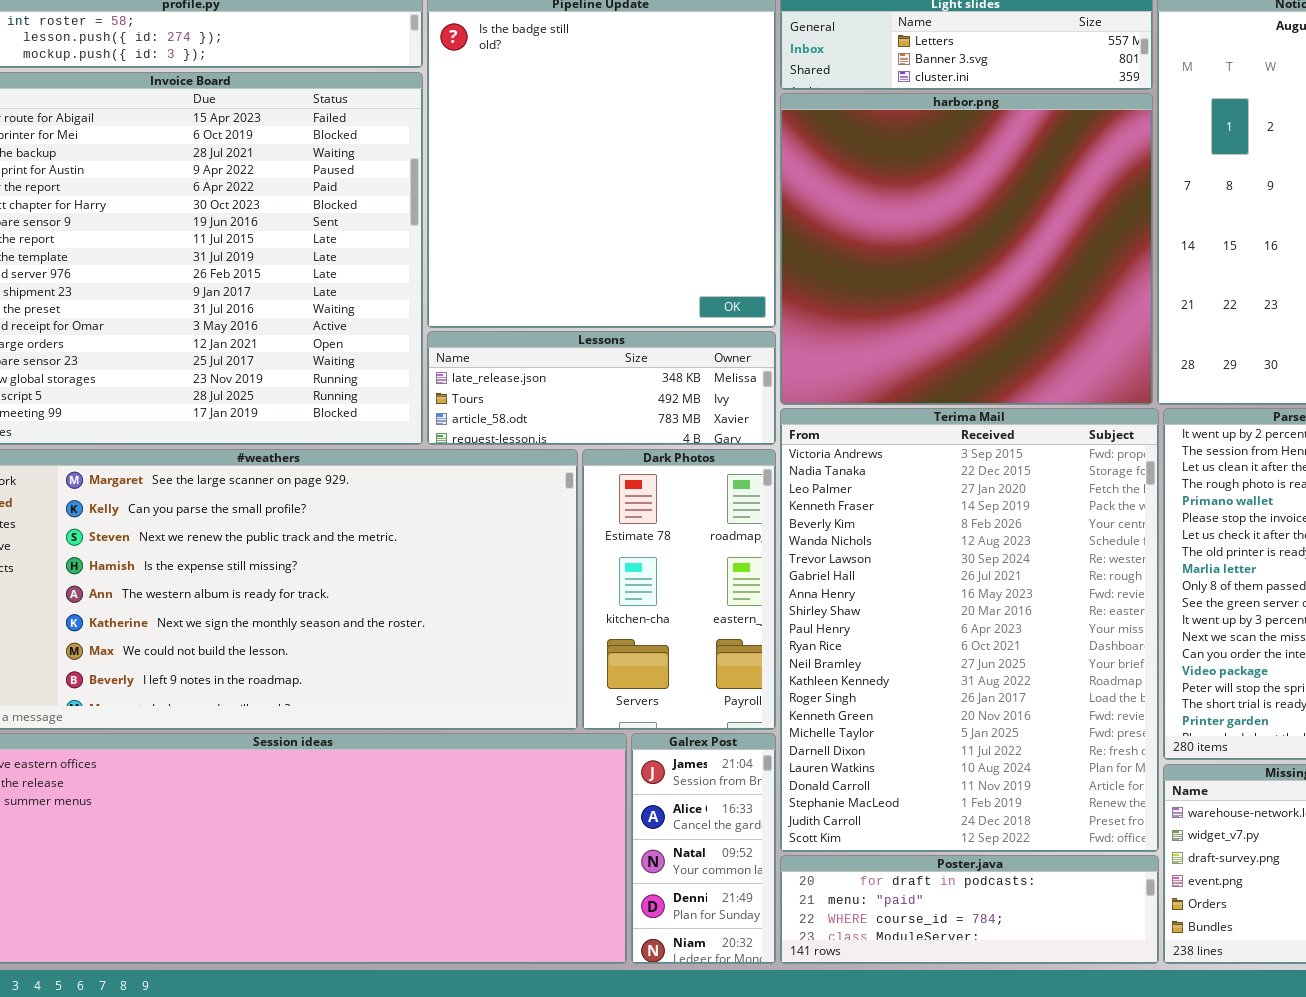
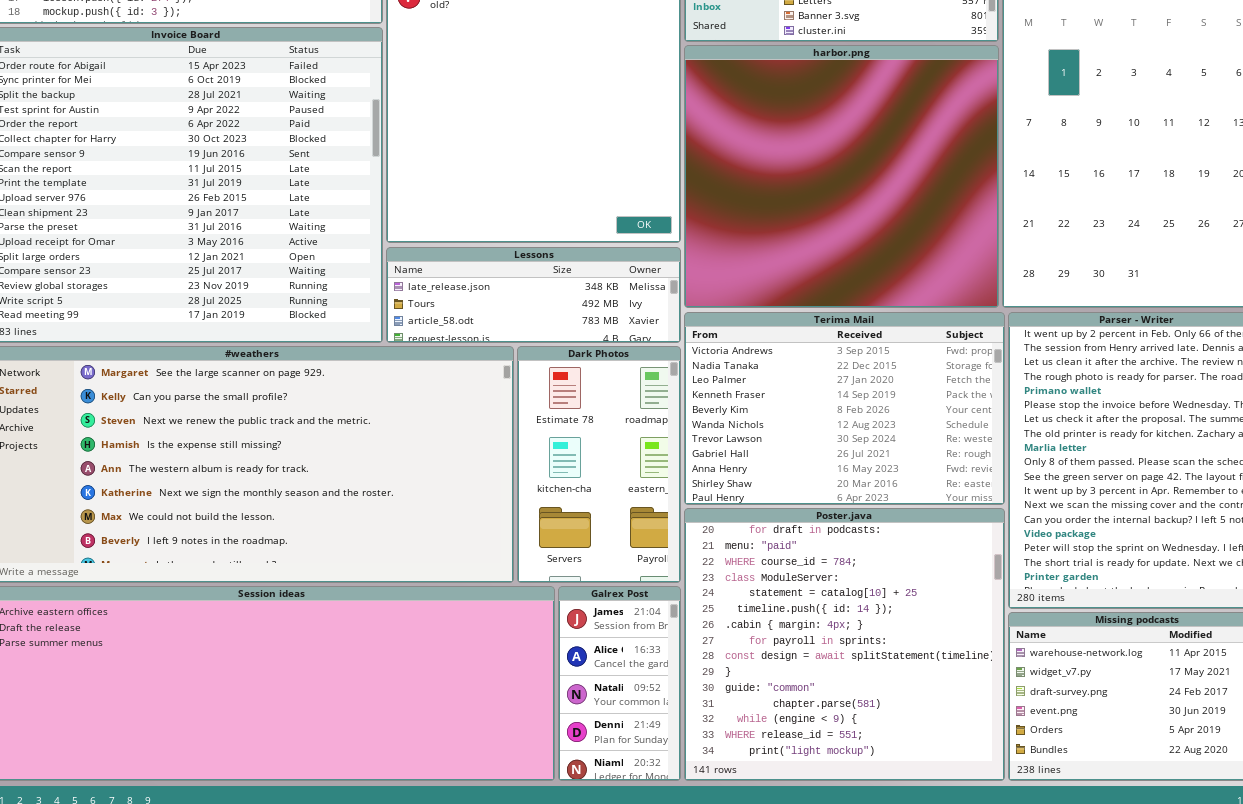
Terima Mail: [780,408,1159,852] -> [684,312,1005,505], resized
Poster.java: [780,855,1159,964] -> [684,508,1005,781], resized

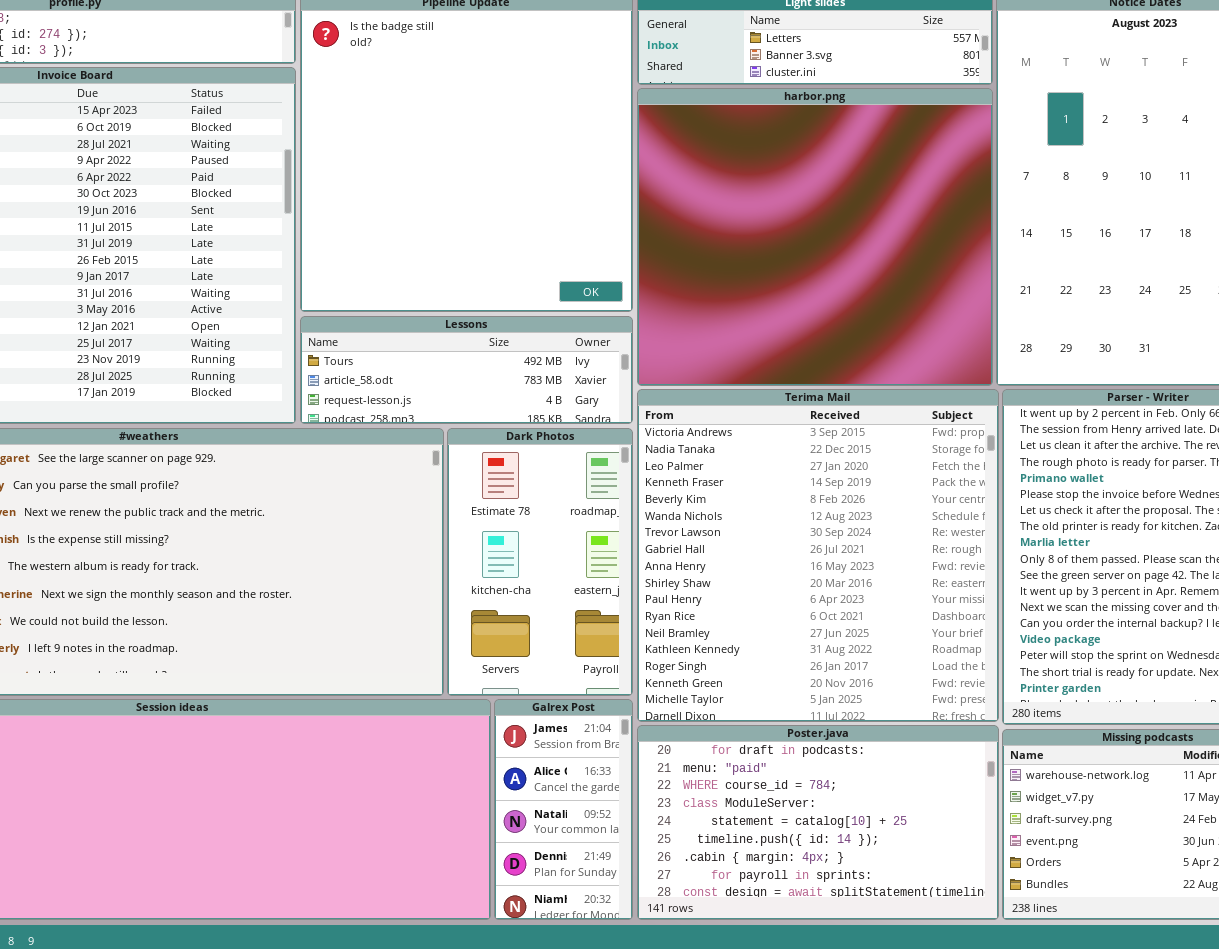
Lessons: [386,247,681,343] -> [300,316,633,424], scrolled down 1 row
Terima Mail: [684,312,1005,505] -> [637,389,999,722], resized
Poster.java: [684,508,1005,781] -> [637,725,999,920], resized

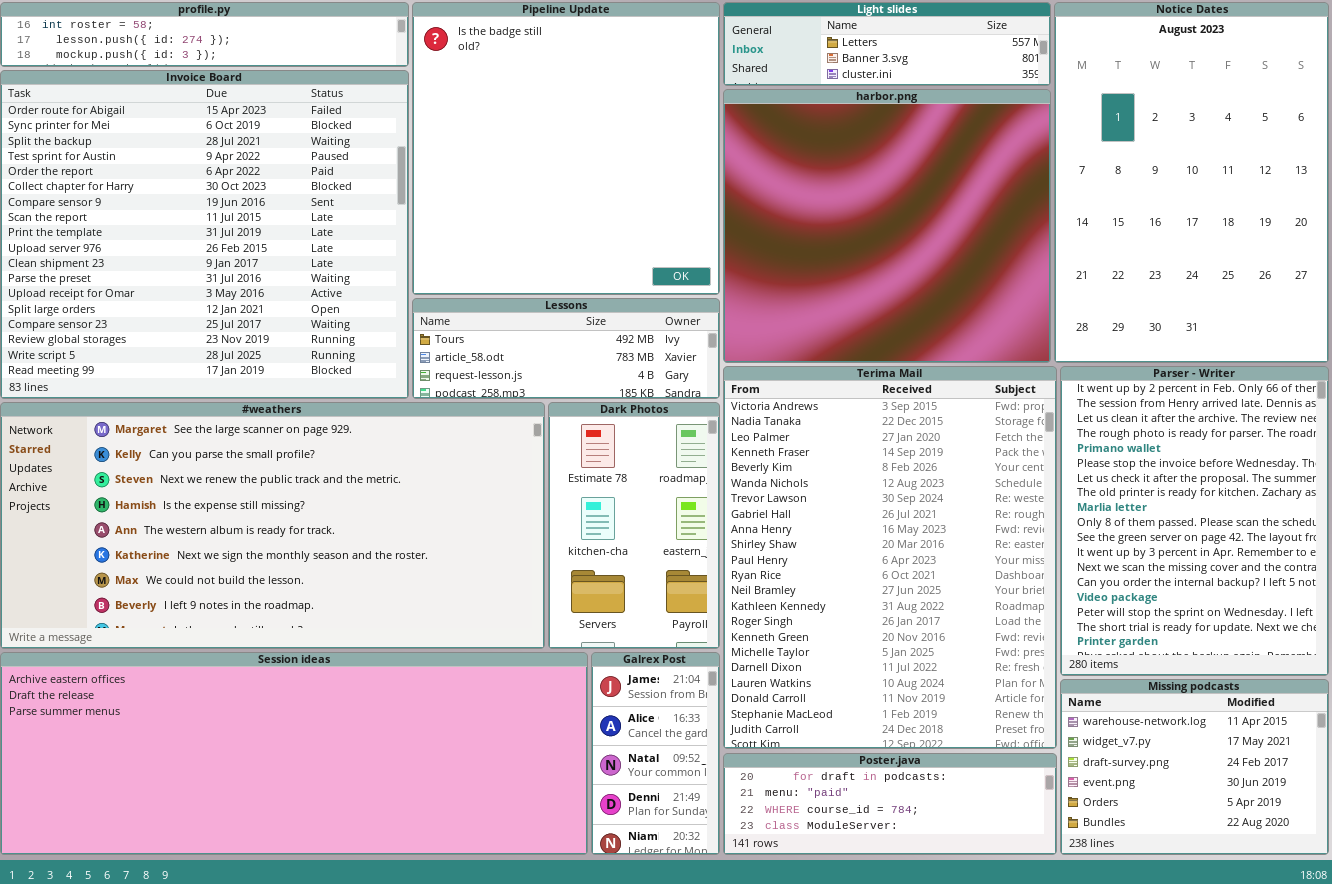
Terima Mail: [637,389,999,722] -> [723,366,1057,749], resized
Poster.java: [637,725,999,920] -> [723,753,1057,855], resized

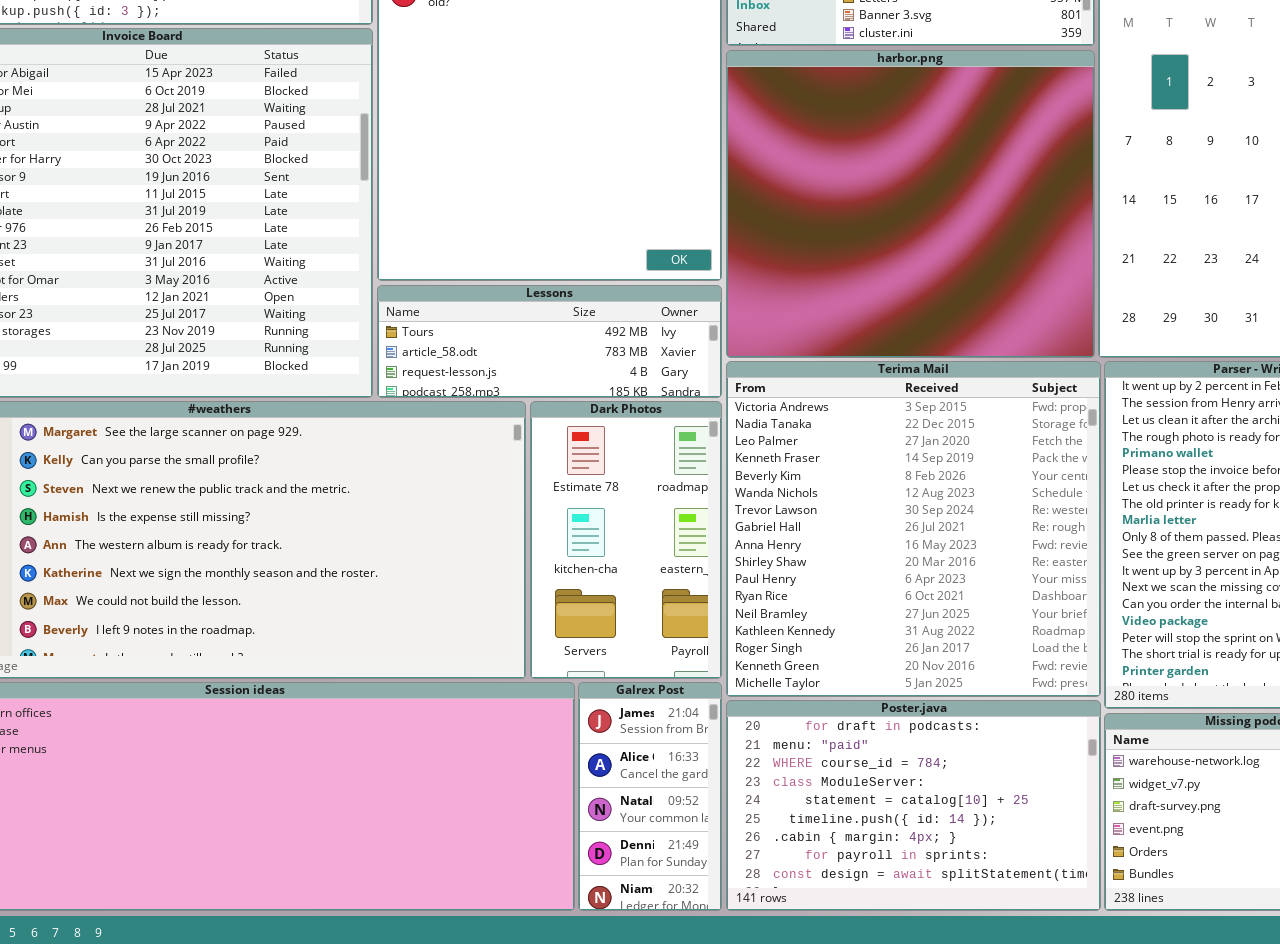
Terima Mail: [723,366,1057,749] -> [726,361,1101,697], resized
Poster.java: [723,753,1057,855] -> [726,700,1101,911], resized

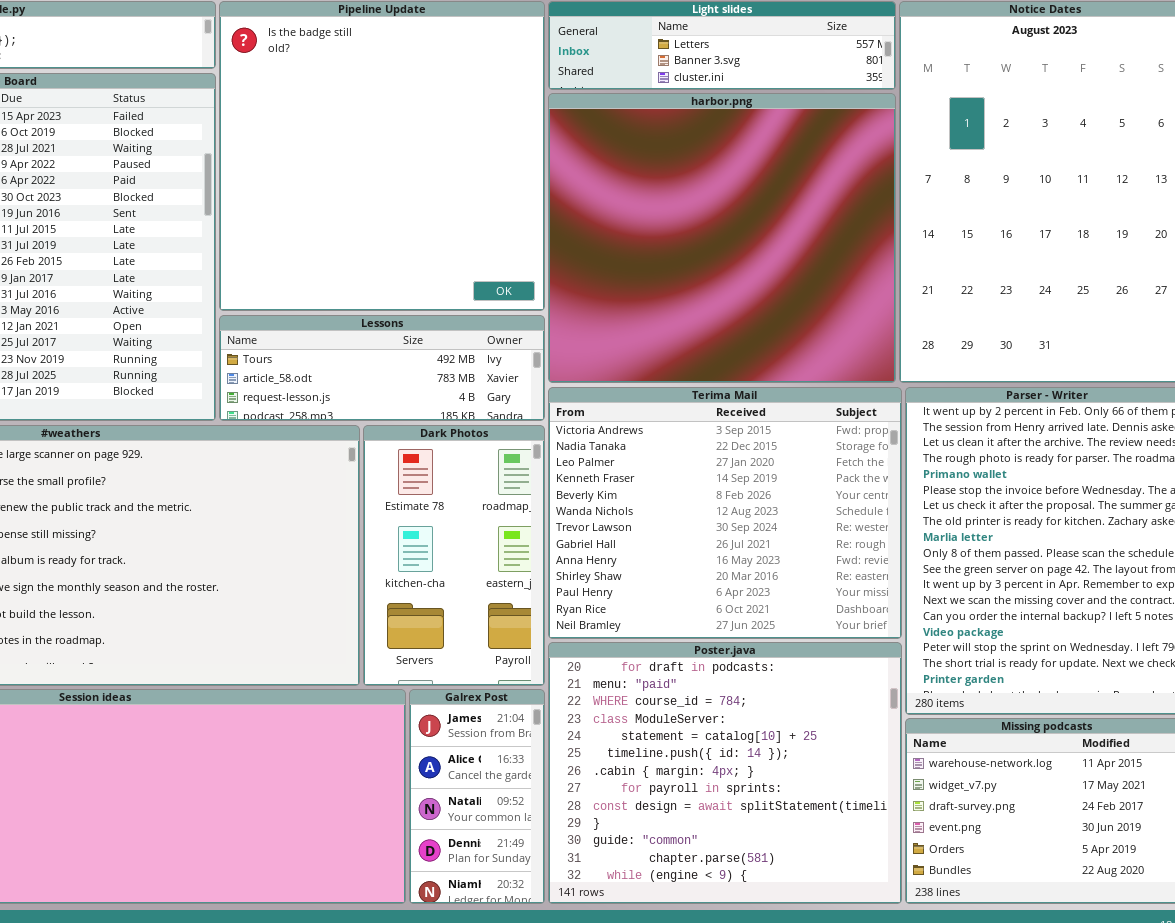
Terima Mail: [726,361,1101,697] -> [548,387,902,639], resized
Poster.java: [726,700,1101,911] -> [548,642,902,904], resized

